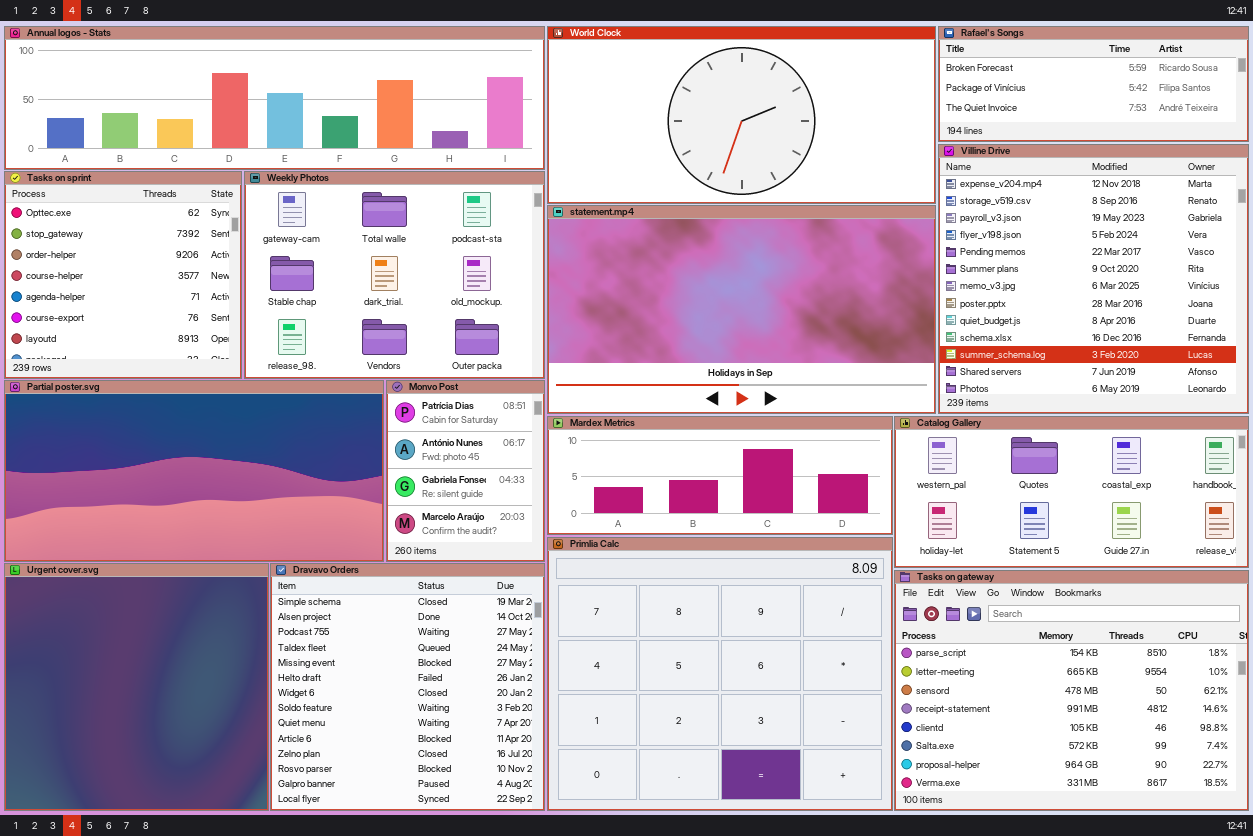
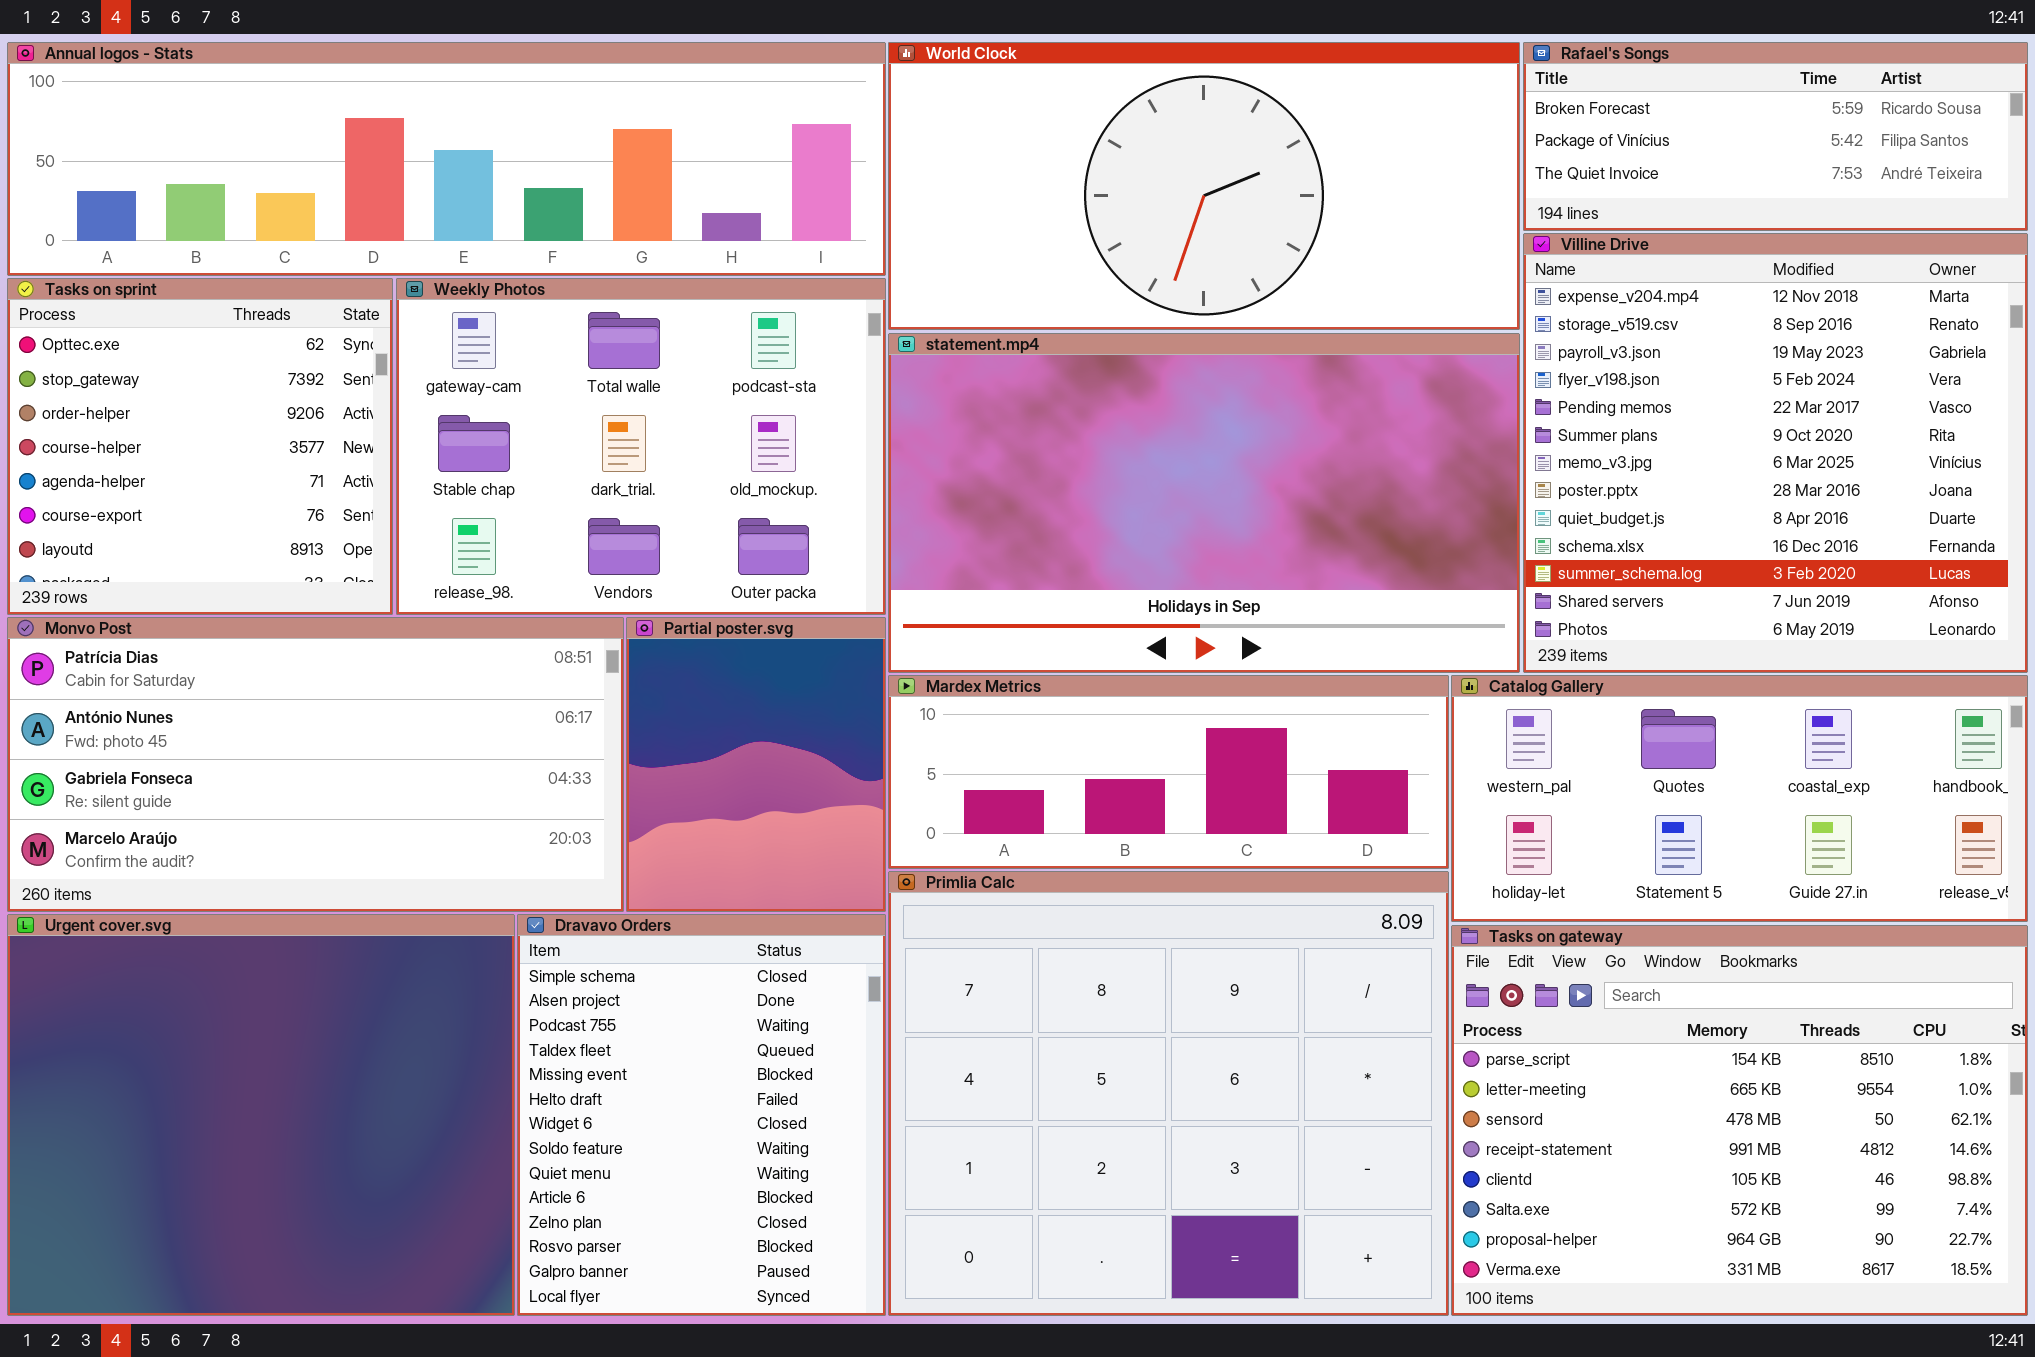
Partial poster.svg: [4,380,384,562] -> [626,617,886,912], moved, resized
Monvo Post: [386,380,545,562] -> [7,617,624,912], moved, resized
Urgent cover.svg: [4,563,269,811] -> [7,914,515,1316], resized
Dravavo Orders: [270,563,545,811] -> [517,914,886,1316], resized

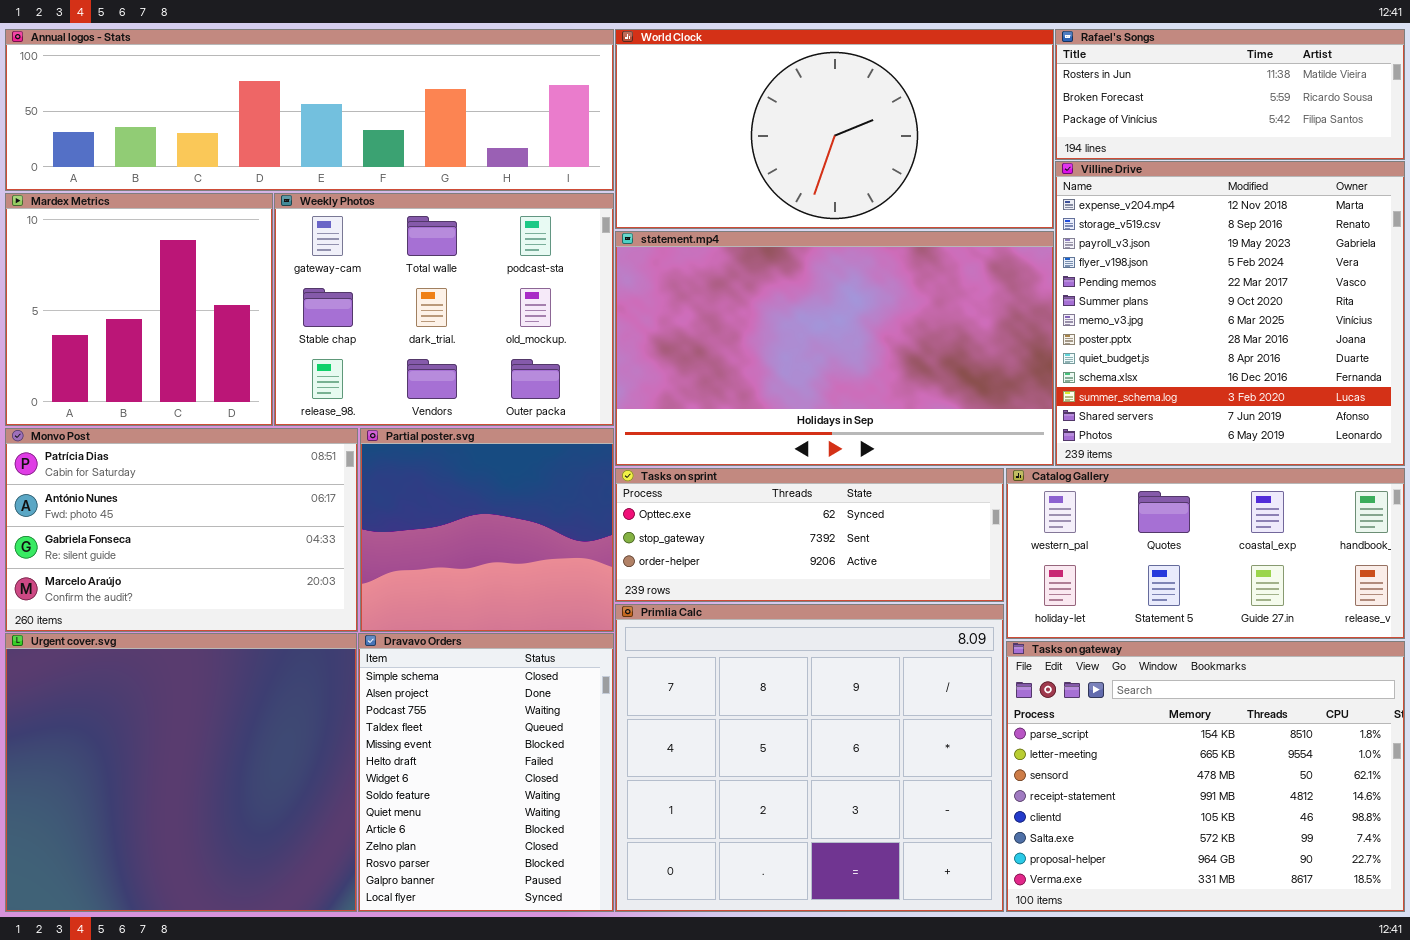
Rafael's Songs: [1523,42,2028,231] -> [1055,29,1405,160], scrolled up 1 row
Tasks on sprint: [7,278,393,615] -> [615,468,1004,602], moved, resized
Monvo Post: [7,617,624,912] -> [5,428,358,632], resized
Partial poster.svg: [626,617,886,912] -> [360,428,614,632], resized
Mardex Metrics: [888,675,1449,869] -> [5,193,273,426], moved, resized

